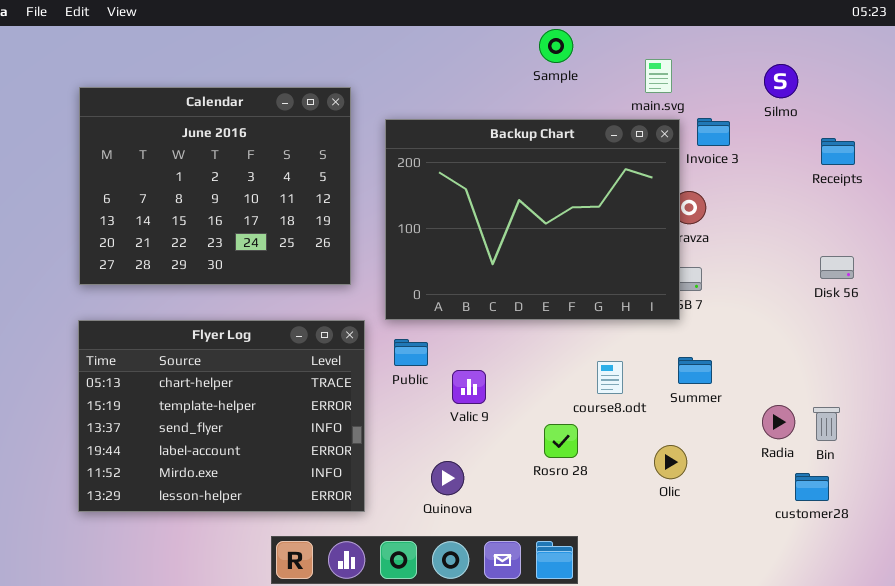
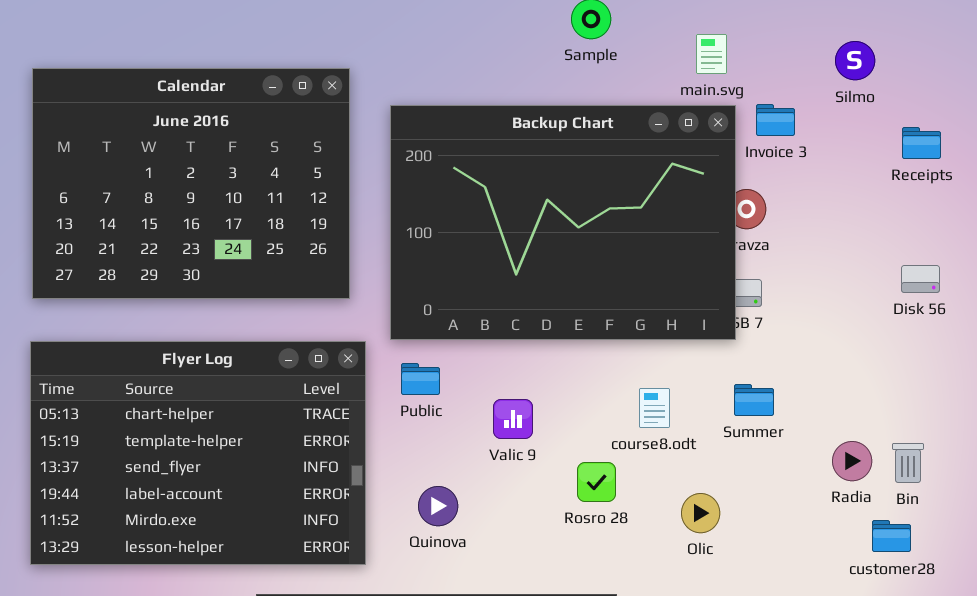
Valic 9: [452,370,486,404] -> [493,399,533,439], moved
Olic: [654,445,687,479] -> [681,493,720,533], moved
Quinova: [431,461,464,495] -> [418,486,458,526], moved

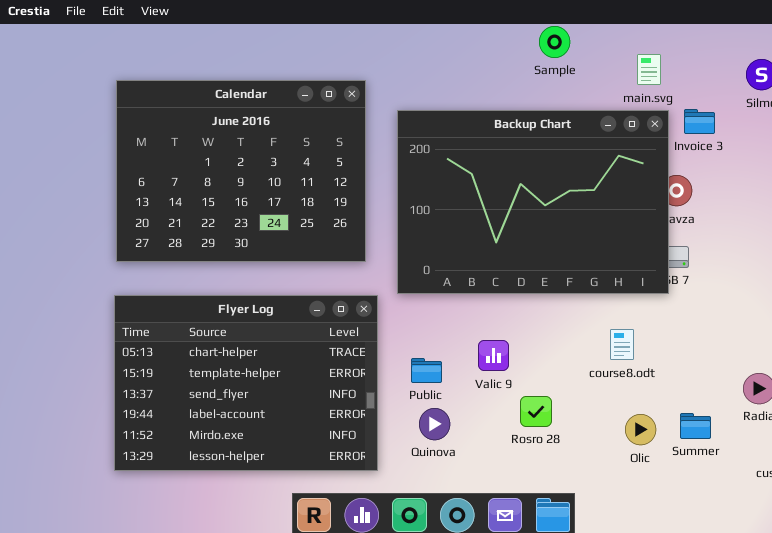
Public: [401,363,440,395] -> [411,358,442,383], moved
Summer: [734,384,774,416] -> [680,413,711,439], moved
course8.odt: [639,388,670,428] -> [610,329,634,360], moved
Rosro 28: [577,462,616,502] -> [520,396,552,427], moved

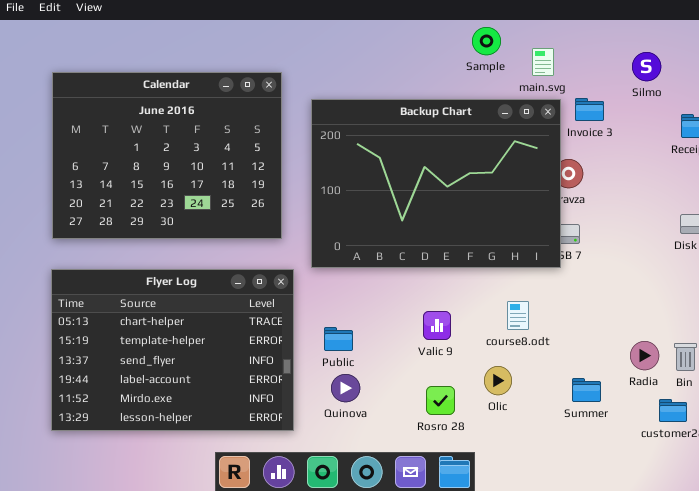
Sample: [539,26,570,58] -> [472,27,501,55], moved
Valic 9: [478,340,509,371] -> [423,311,451,340], moved
Rosro 28: [520,396,552,427] -> [426,386,455,415], moved
Olic: [625,414,656,445] -> [484,366,512,395], moved

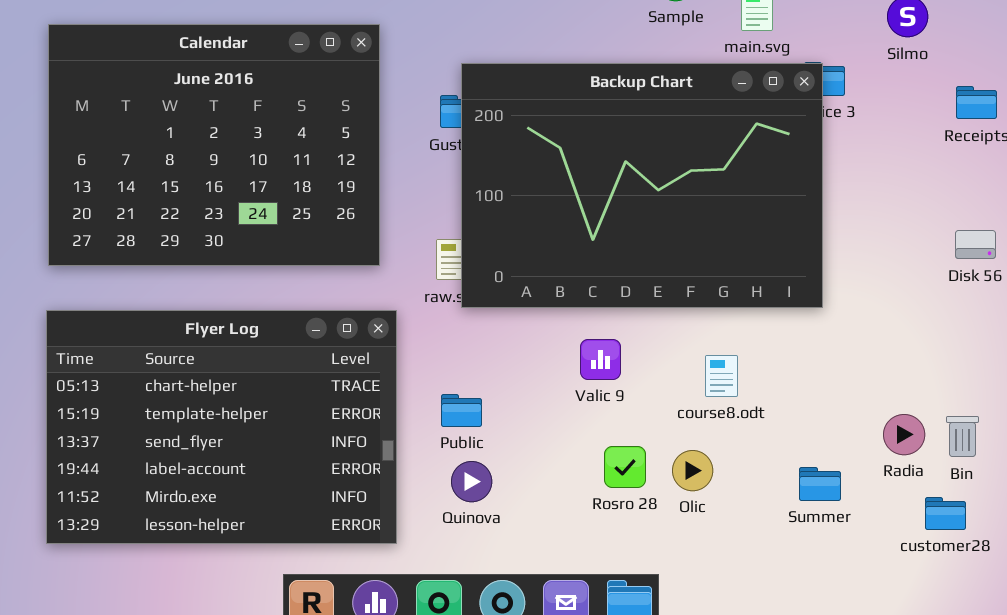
Backup Chart: [311,99,561,268] -> [461,63,823,308], moved
Valic 9: [423,311,451,340] -> [580,339,621,380], moved
Rosro 28: [426,386,455,415] -> [604,446,646,488], moved

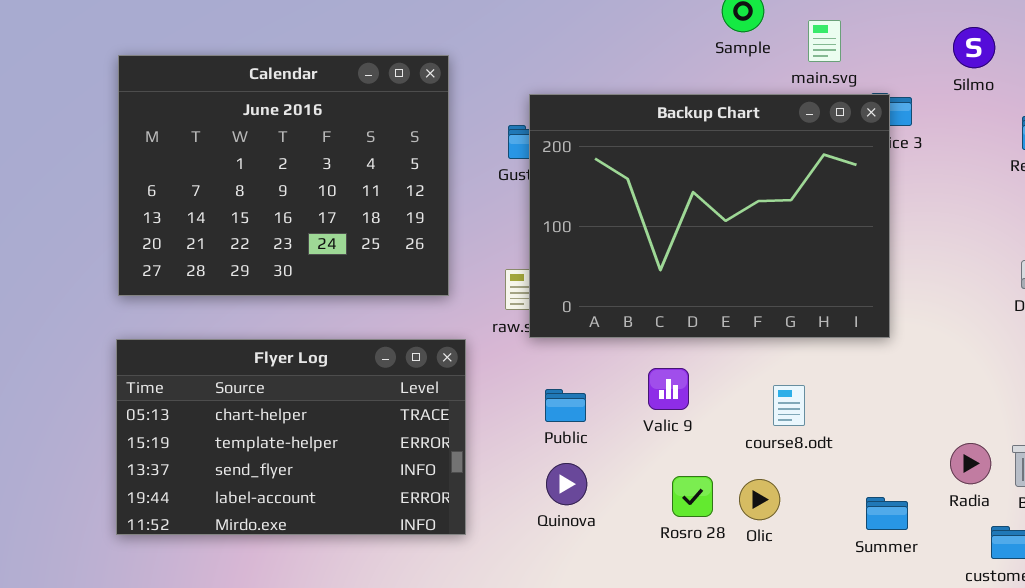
Flyer Log: [46,310,397,544] -> [116,339,466,535], resized
Public: [441,394,482,427] -> [545,389,586,422], moved
Quinova: [451,461,492,502] -> [546,463,587,505], moved

